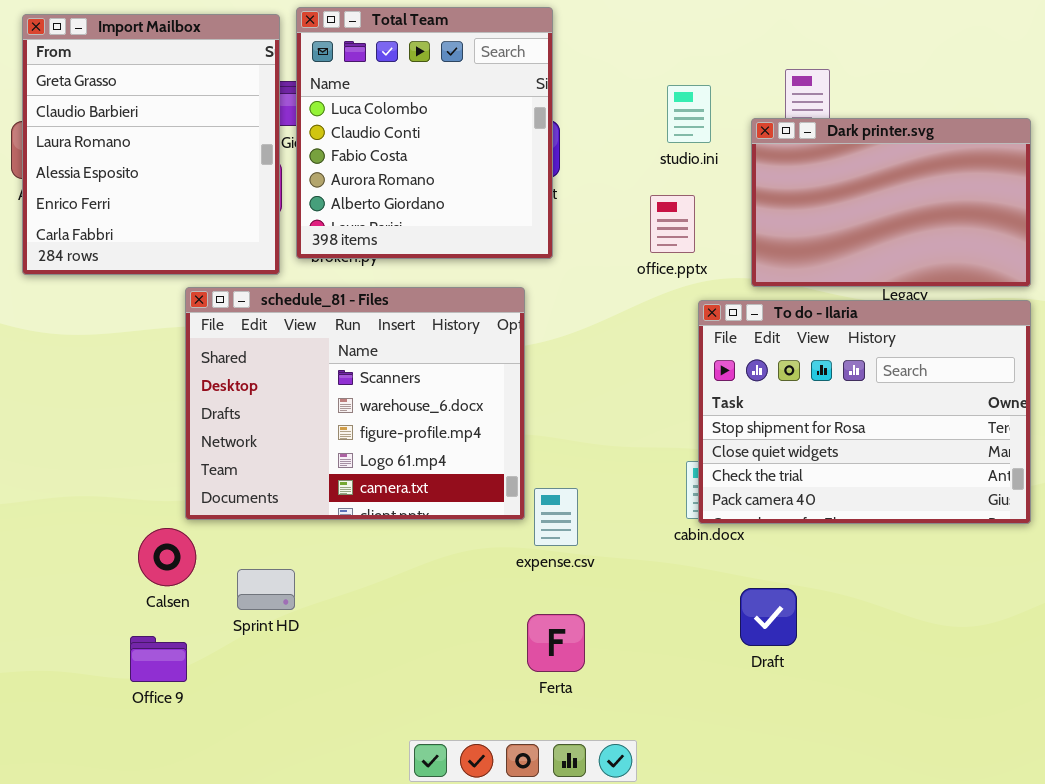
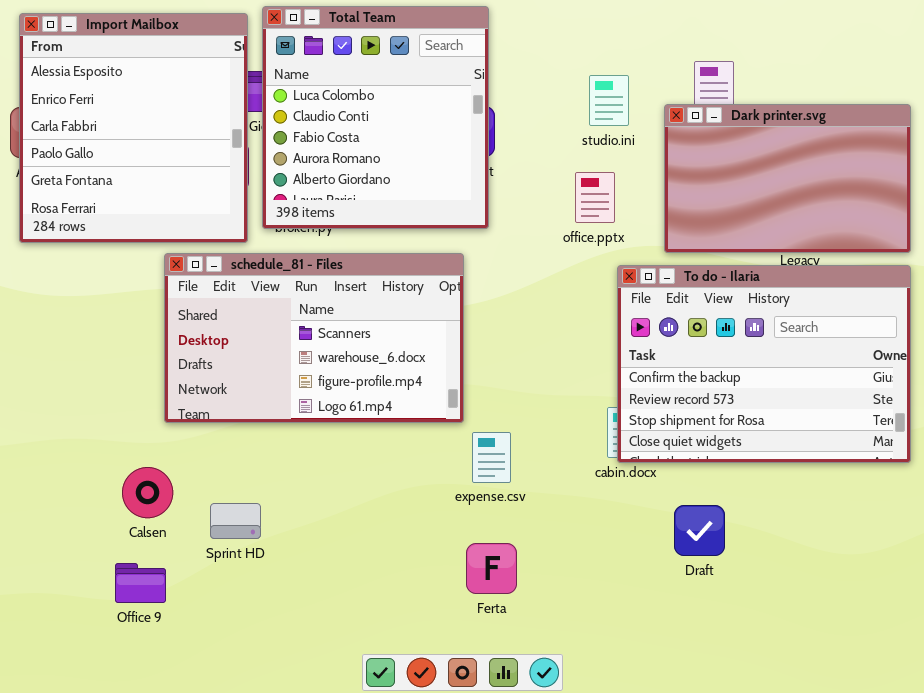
Import Mailbox: [22,14,280,275] -> [19,13,248,243], scrolled down 3 rows
schedule_81 - Files: [185,287,525,520] -> [164,253,464,423], resized
To do - Ilaria: [698,300,1031,524] -> [617,265,911,463], scrolled up 2 rows
Draft: [740,588,797,646] -> [674,505,725,556], moved

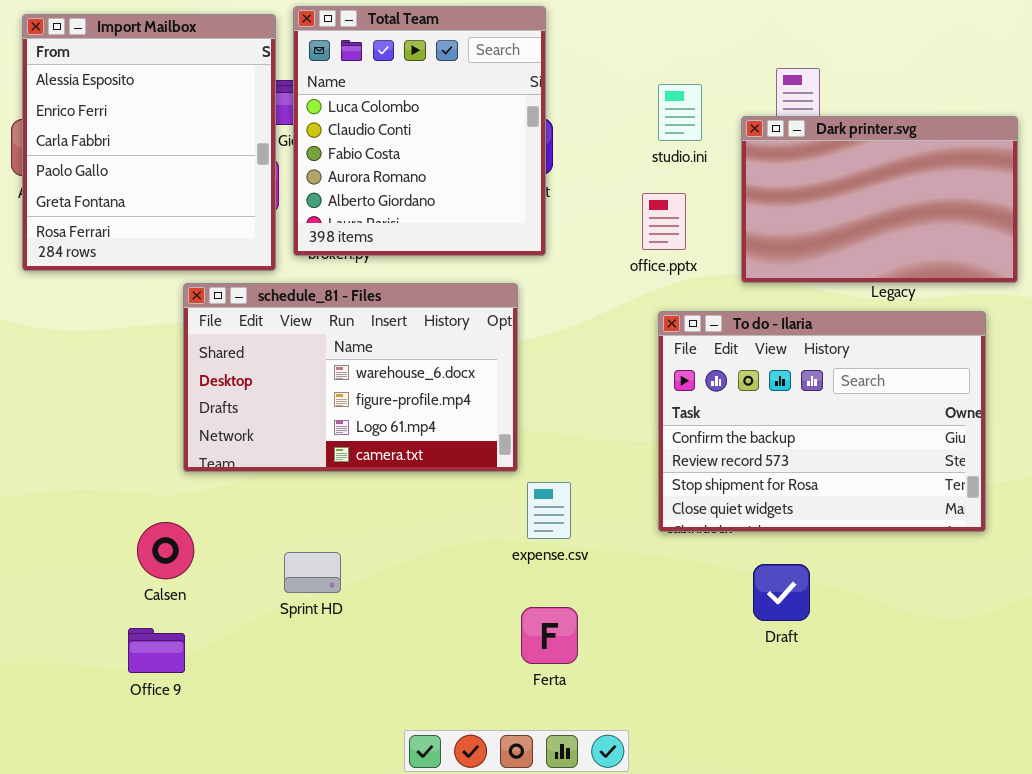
schedule_81 - Files: [164,253,464,423] -> [183,283,518,472], scrolled down 1 row
To do - Ilaria: [617,265,911,463] -> [658,311,986,532], moved
Sprint HD: [210,503,261,539] -> [284,552,341,593], moved

